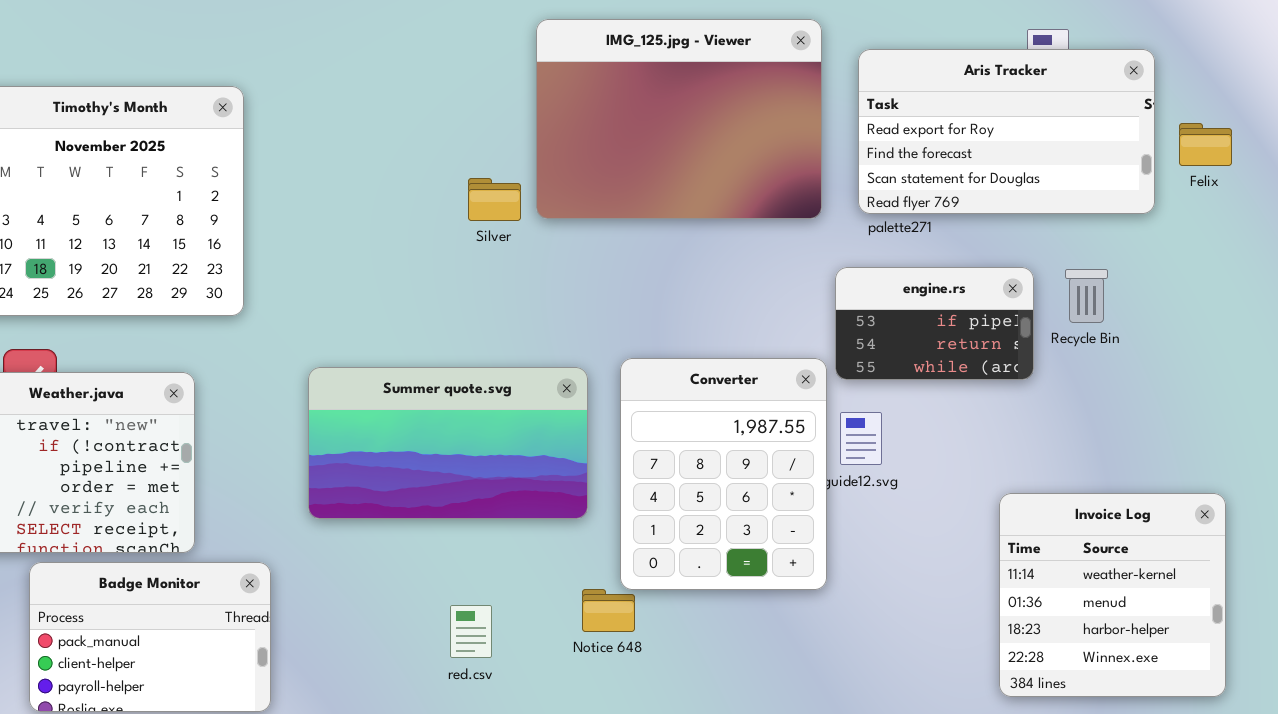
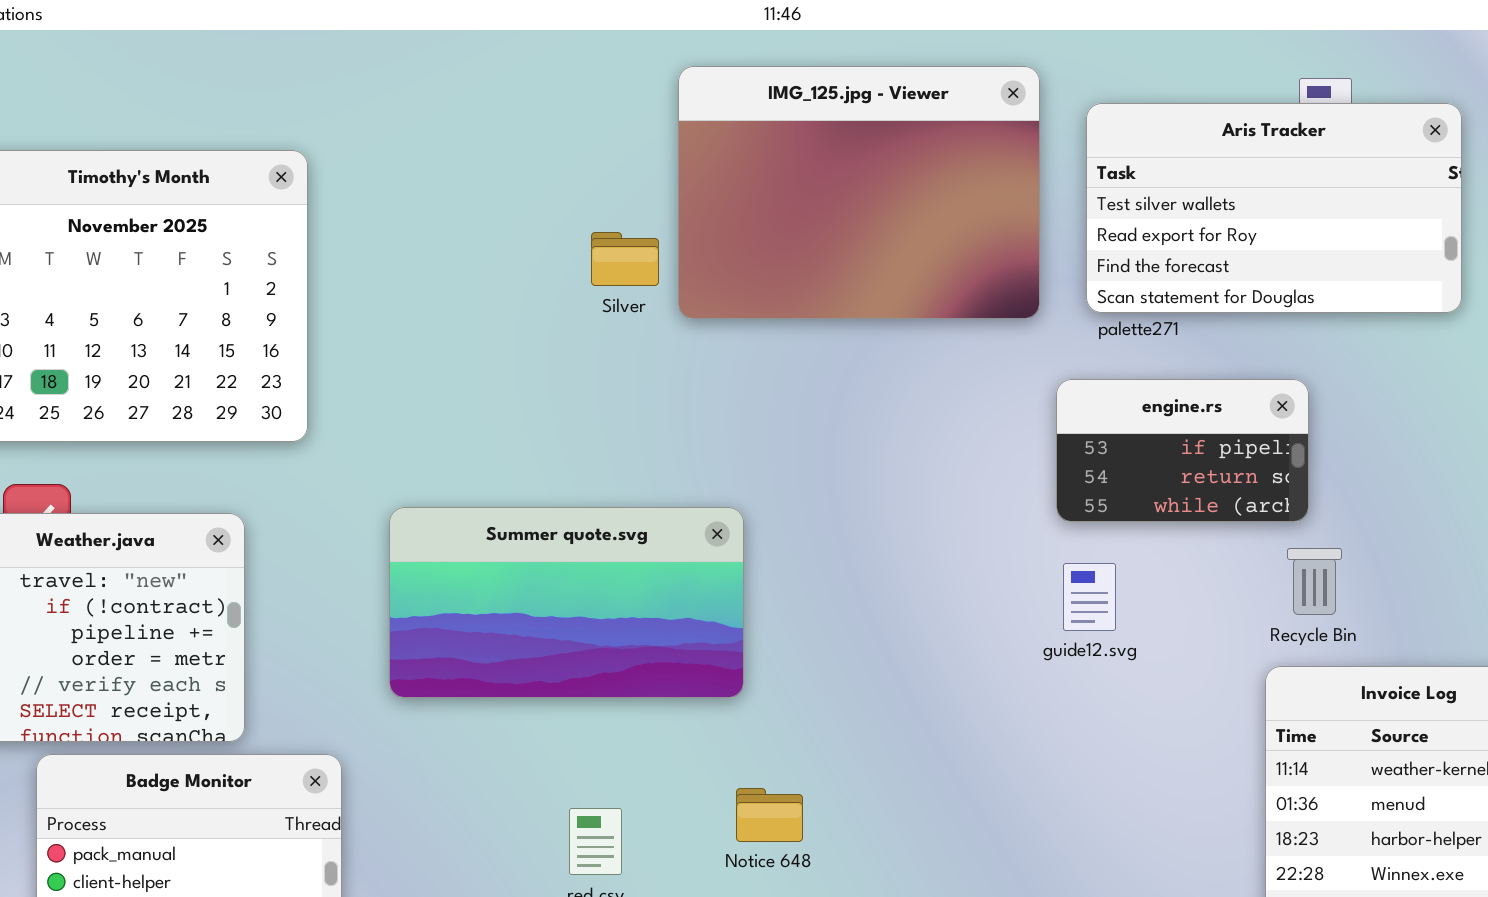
Aris Tracker: [858,49,1155,214] -> [1086,103,1462,313], scrolled up 1 row
Silver: [468,178,521,221] -> [591,232,659,286], moved
Recycle Bin: [1065,269,1108,323] -> [1287,548,1342,615], moved
Converter: [620,358,827,590] -> none, closed

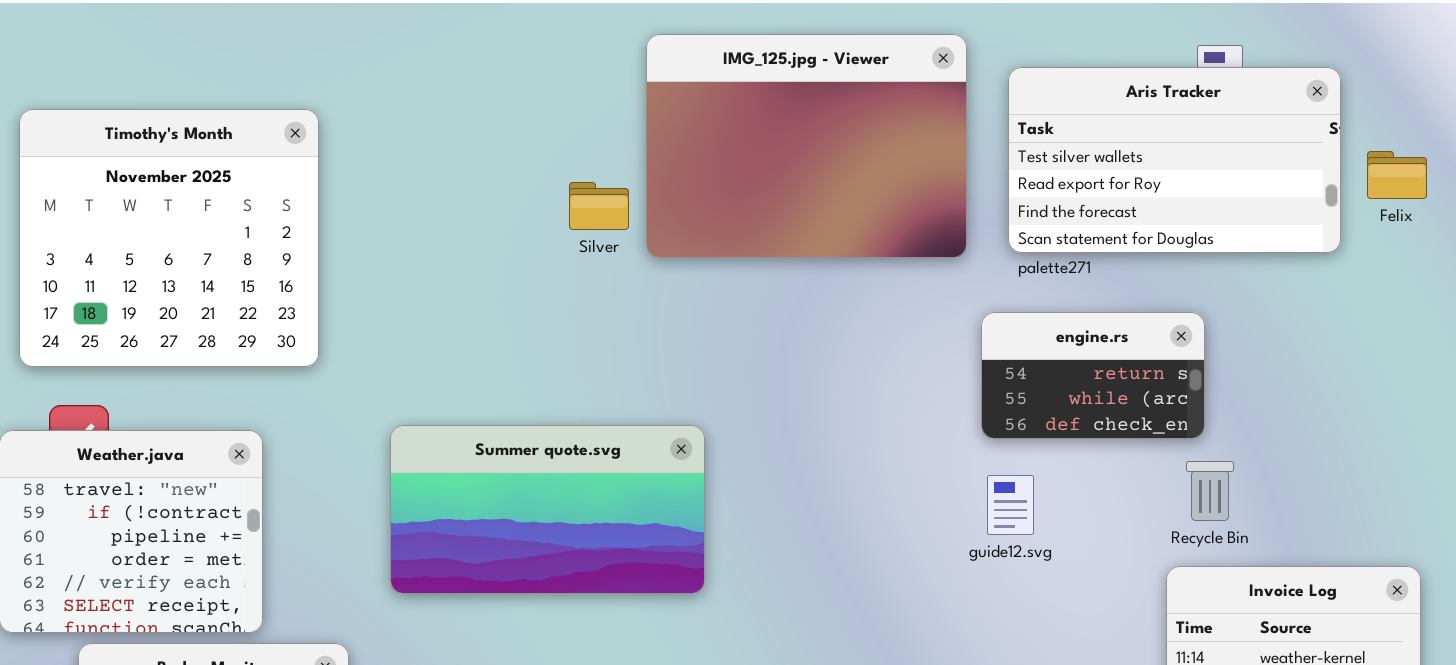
engine.rs: [1056,379,1309,522] -> [981,312,1205,439], scrolled down 1 row

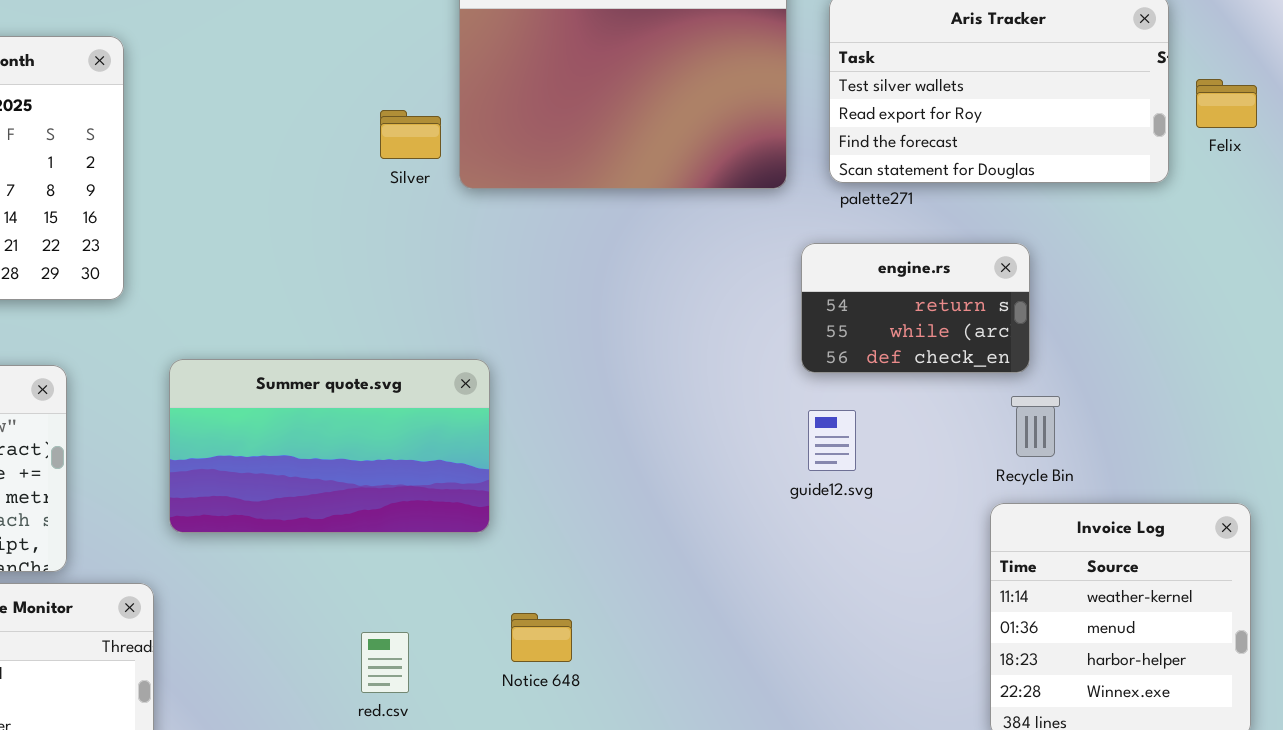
Summer quote.svg: [390,425,705,594] -> [169,359,490,533], moved

